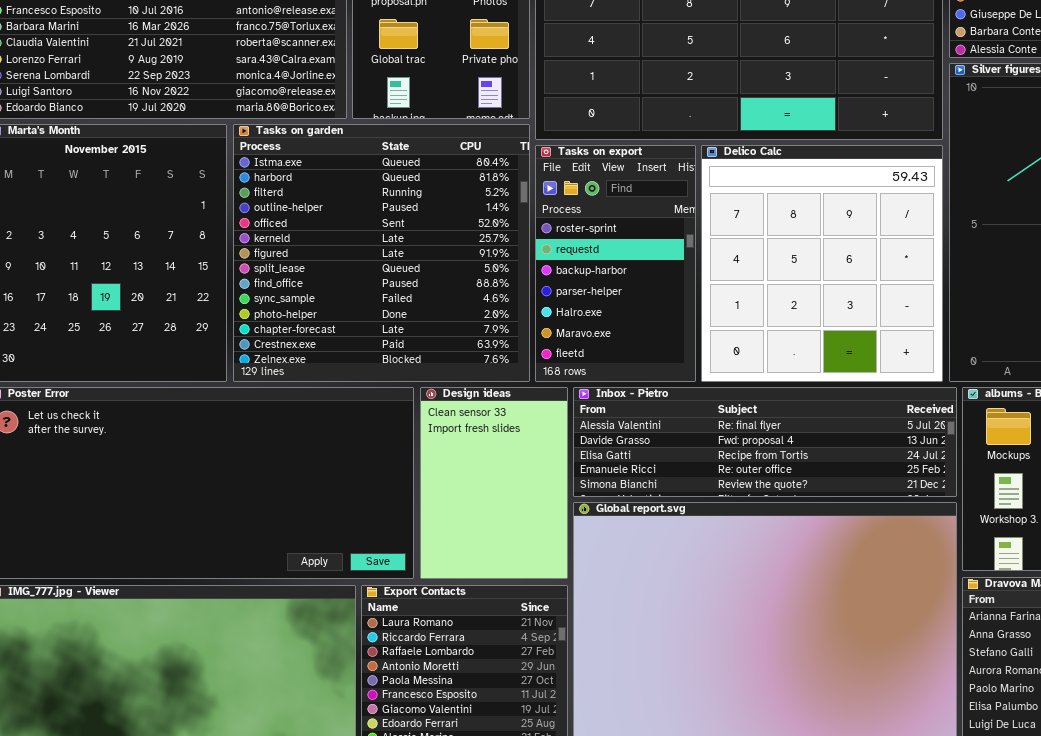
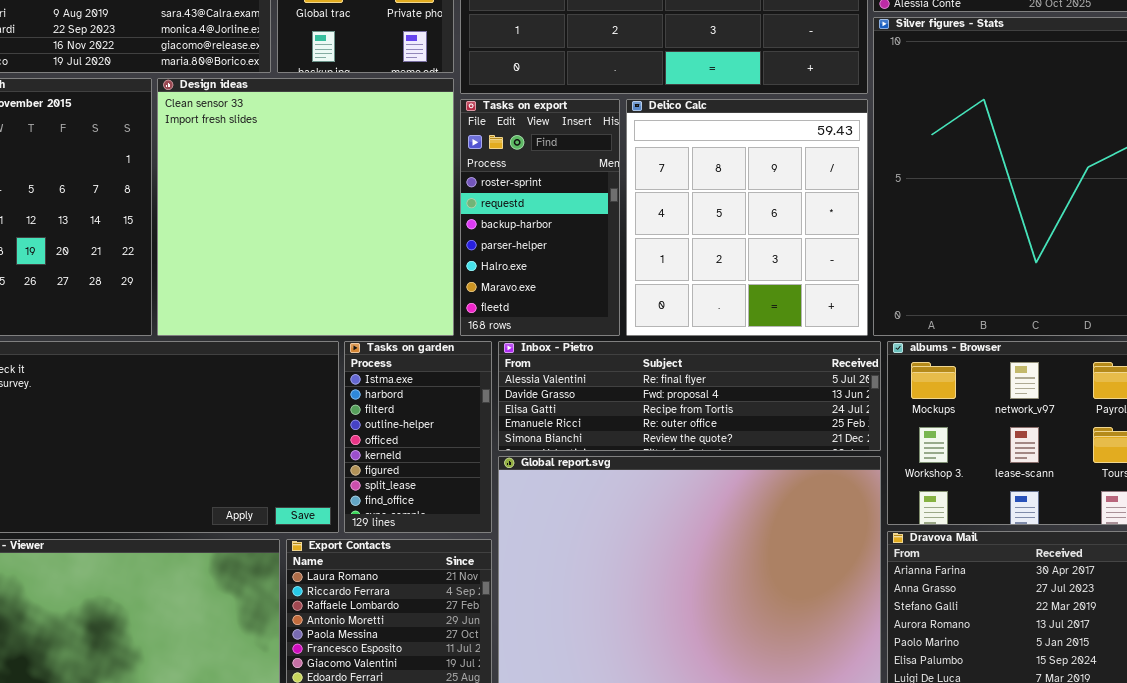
Tasks on garden: [233,124,530,382] -> [344,341,492,533], moved, resized
Design ideas: [420,387,568,579] -> [157,78,454,336], moved, resized

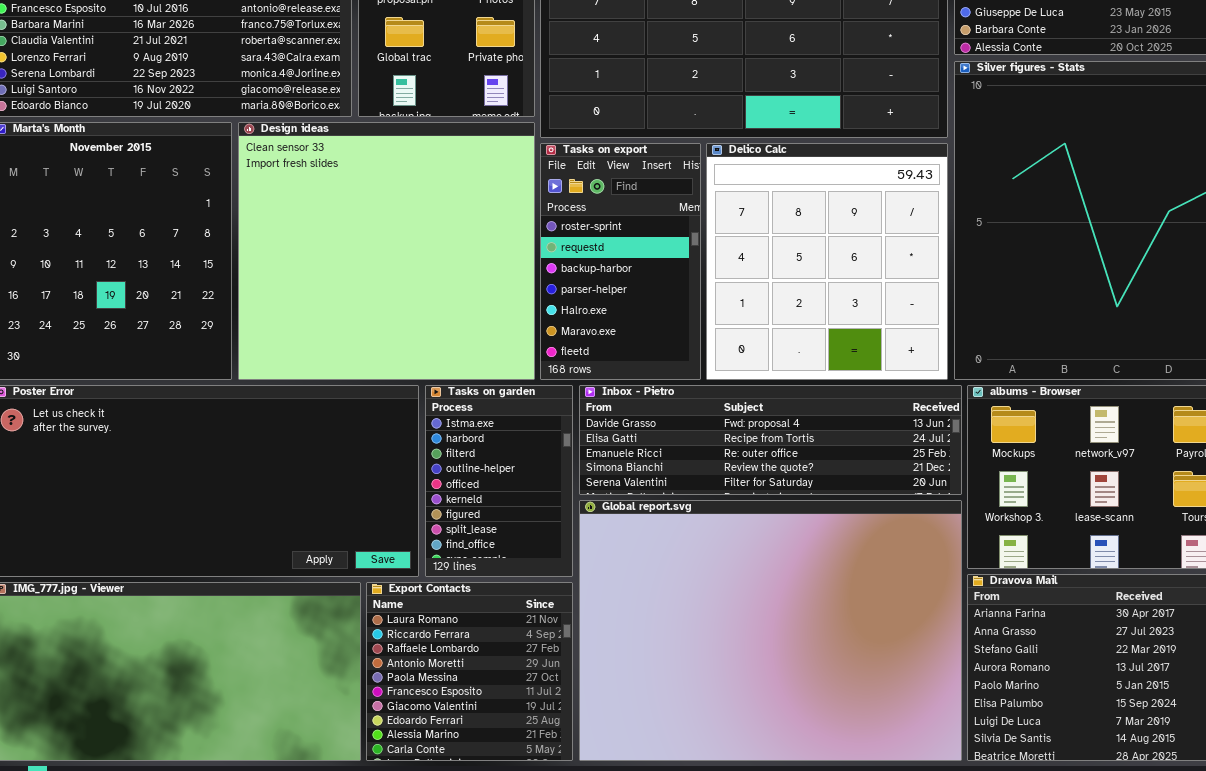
Inbox - Pietro: [498,341,881,451] -> [579,385,962,495], scrolled down 1 row

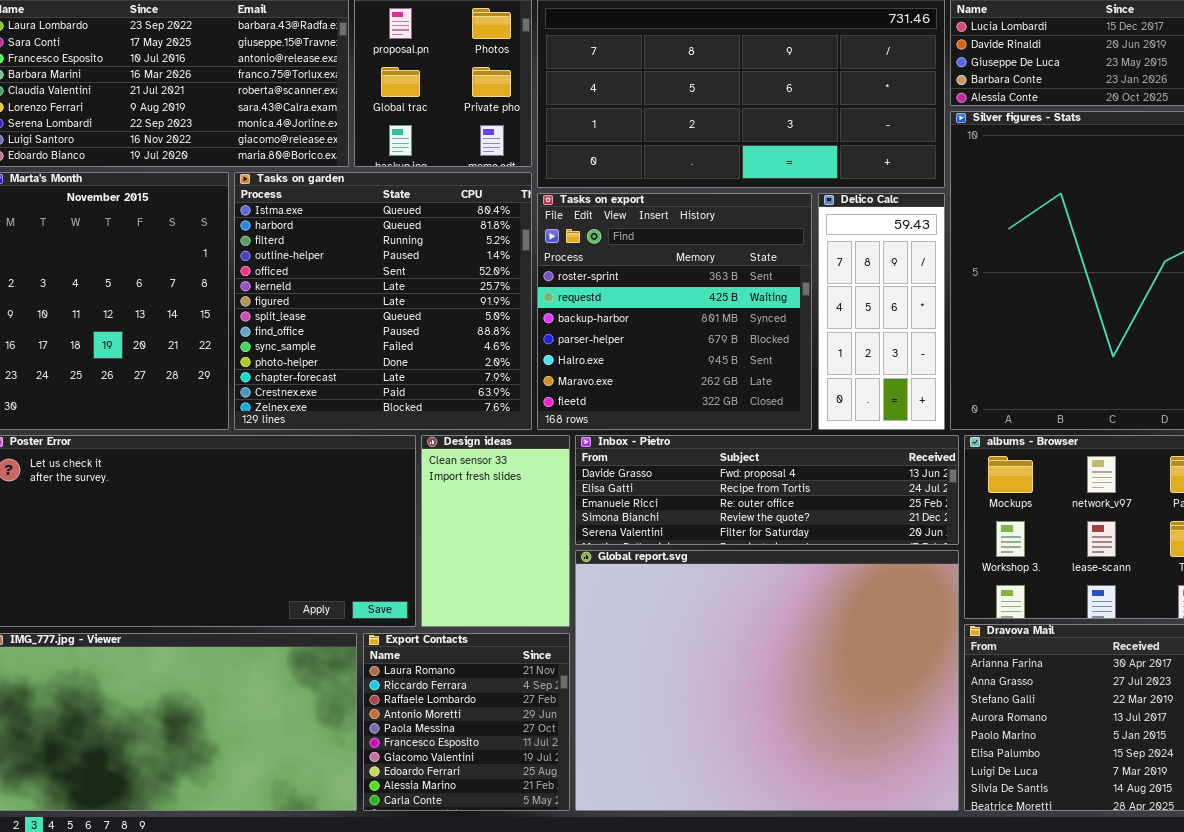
Design ideas: [238,122,535,380] -> [421,435,570,627], moved, resized
Tasks on export: [540,143,701,380] -> [537,193,812,430], resized
Delico Calc: [706,143,948,380] -> [818,193,945,430], resized
Tasks on garden: [425,385,573,577] -> [234,172,532,430], moved, resized

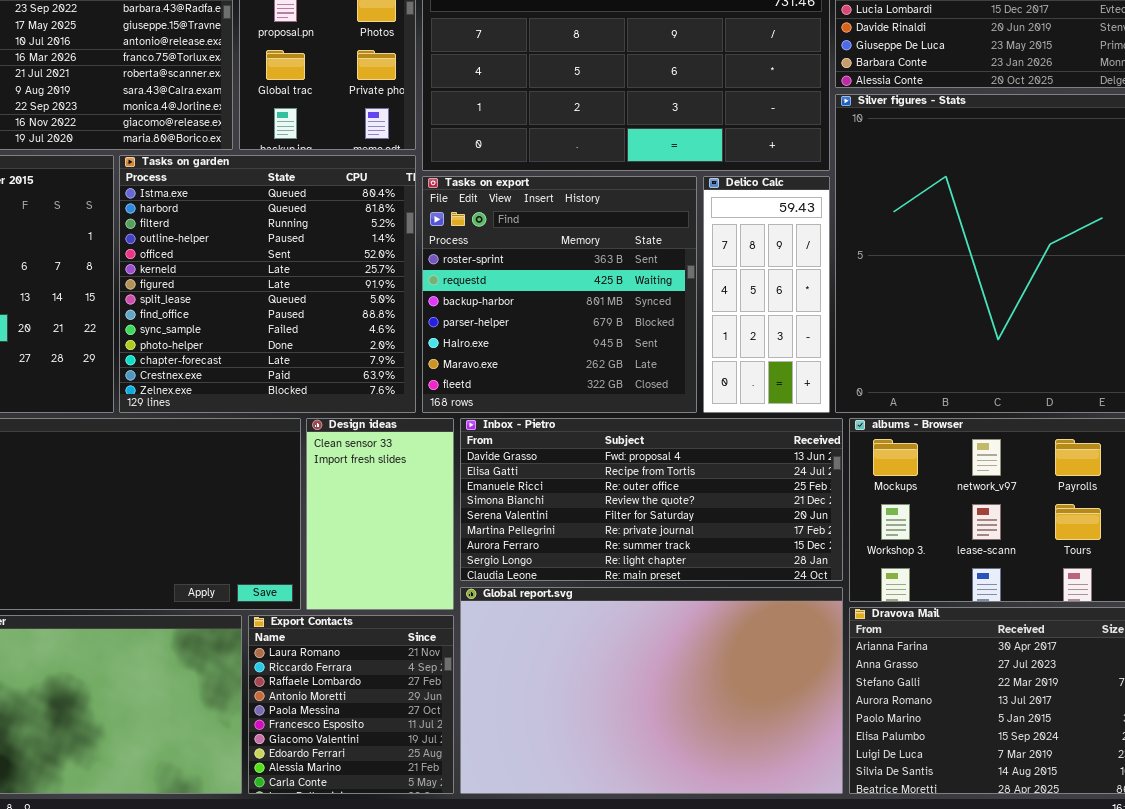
Inbox - Pietro: [575,435,959,545] -> [460,418,843,581], resized
Global report.svg: [575,550,959,811] -> [460,587,843,794], resized

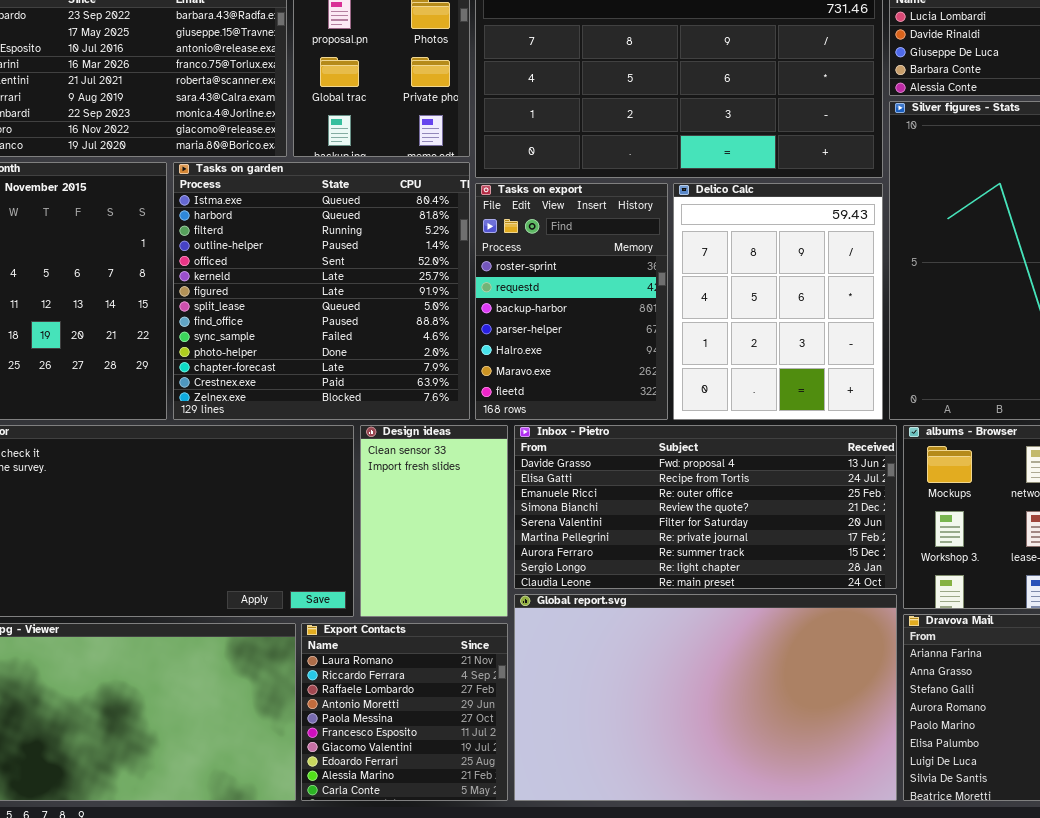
Tasks on export: [422,176,697,413] -> [475,183,668,420], resized
Delico Calc: [703,176,830,413] -> [673,183,883,420], resized

